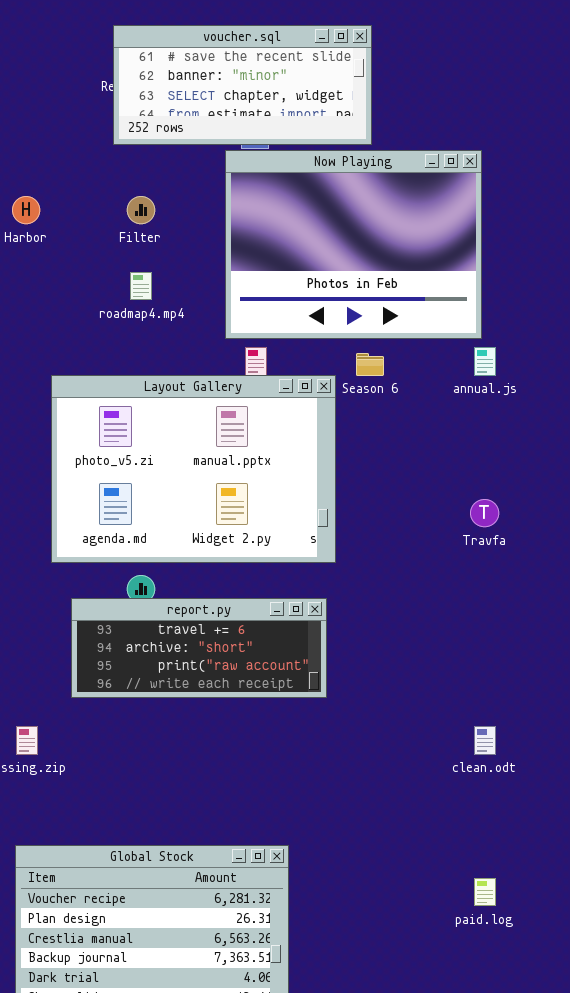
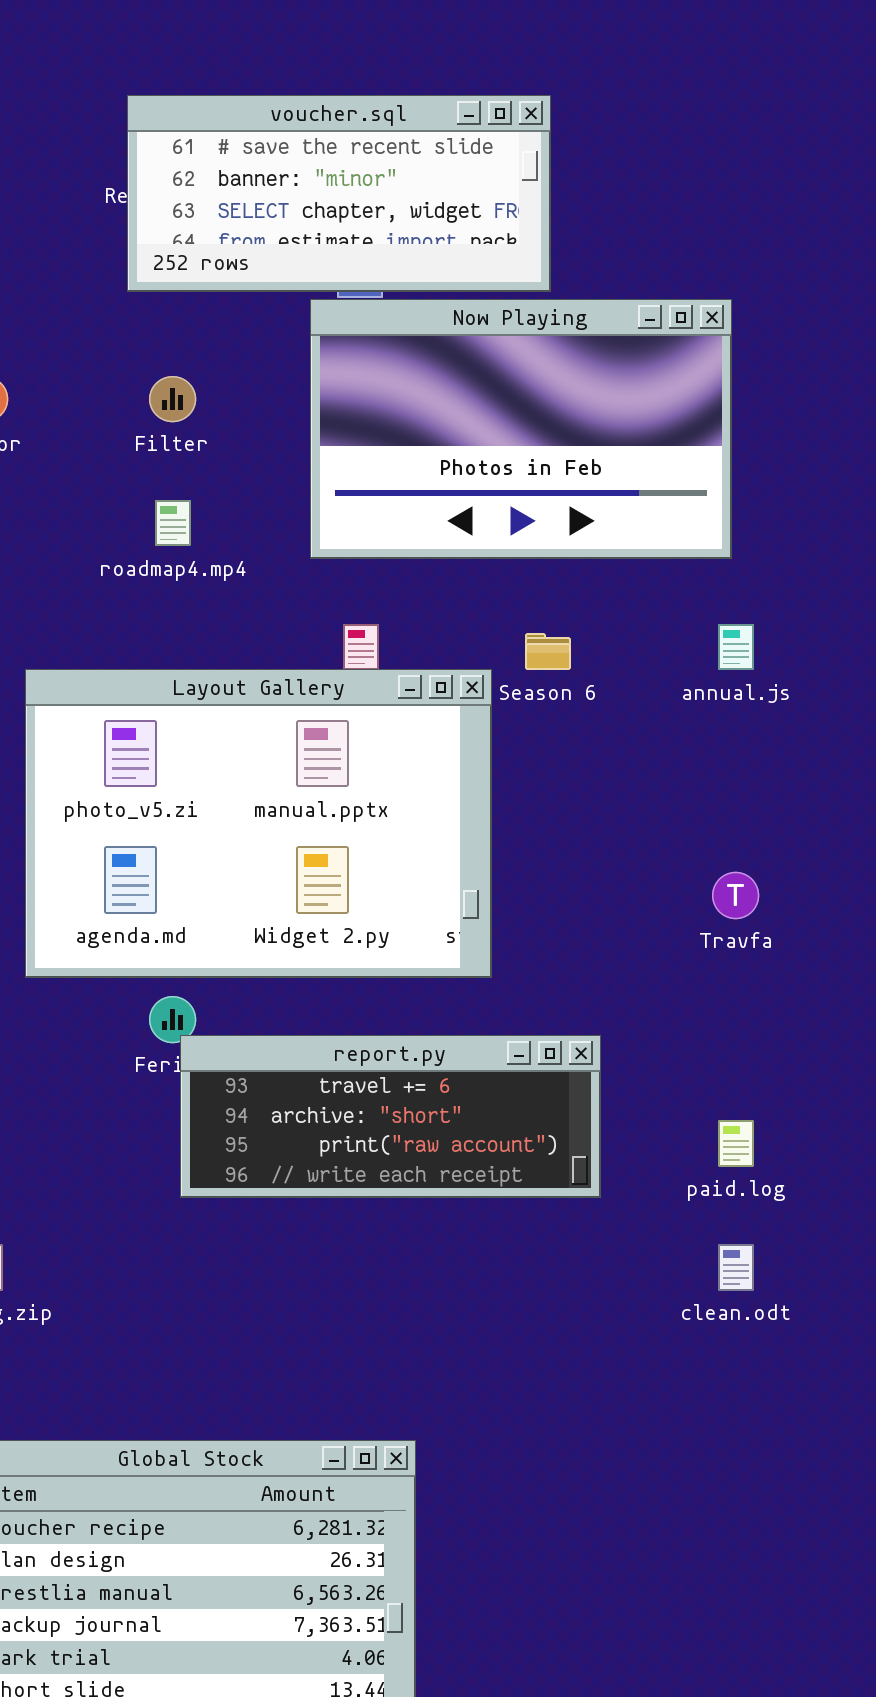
Now Playing: [225,150,482,339] -> [310,299,732,559], resized
report.py: [71,598,327,698] -> [180,1035,601,1198], moved
paid.log: [474,878,496,906] -> [718,1120,754,1167], moved

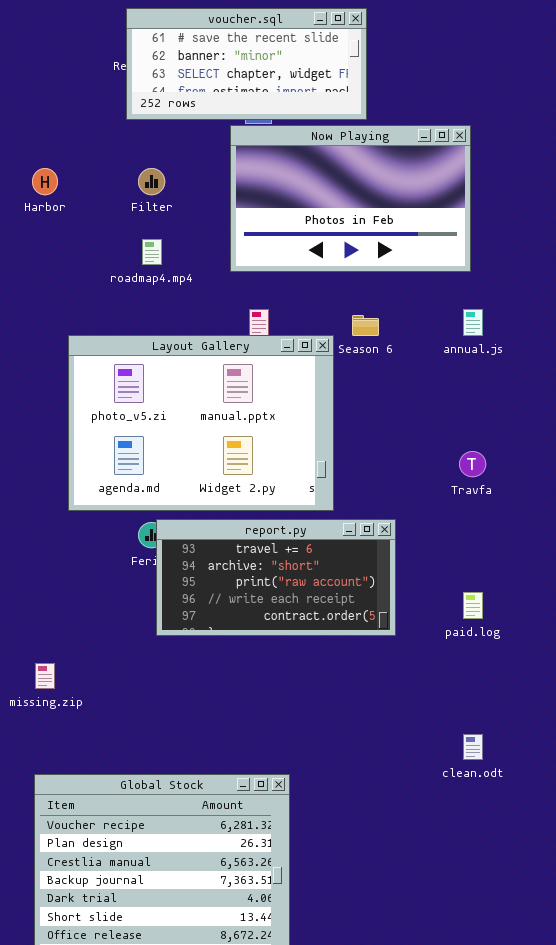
report.py: [180,1035,601,1198] -> [156,519,396,636], resized
clean.odt: [718,1244,754,1291] -> [463,734,483,760], moved

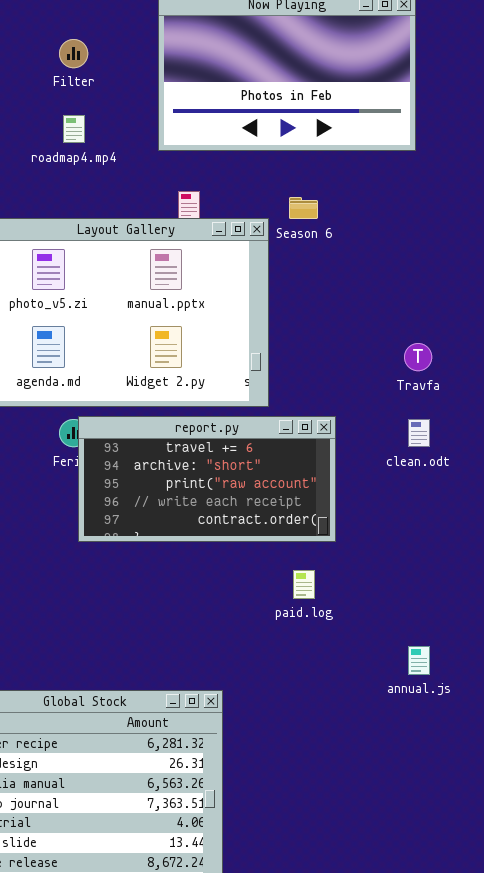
annual.js: [463,309,483,336] -> [408,646,430,675], moved
paid.log: [463,592,483,619] -> [293,570,315,599], moved
clean.odt: [463,734,483,760] -> [408,419,430,447], moved

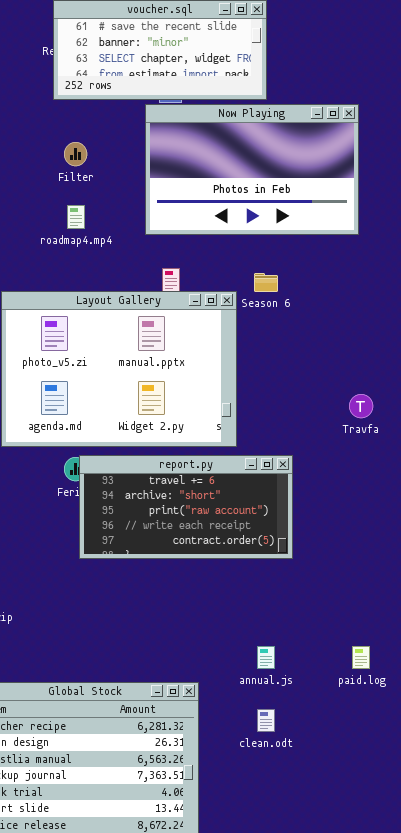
clean.odt: [408,419,430,447] -> [257,709,275,732], moved
paid.log: [293,570,315,599] -> [352,646,370,669], moved
annual.js: [408,646,430,675] -> [257,646,275,669], moved

